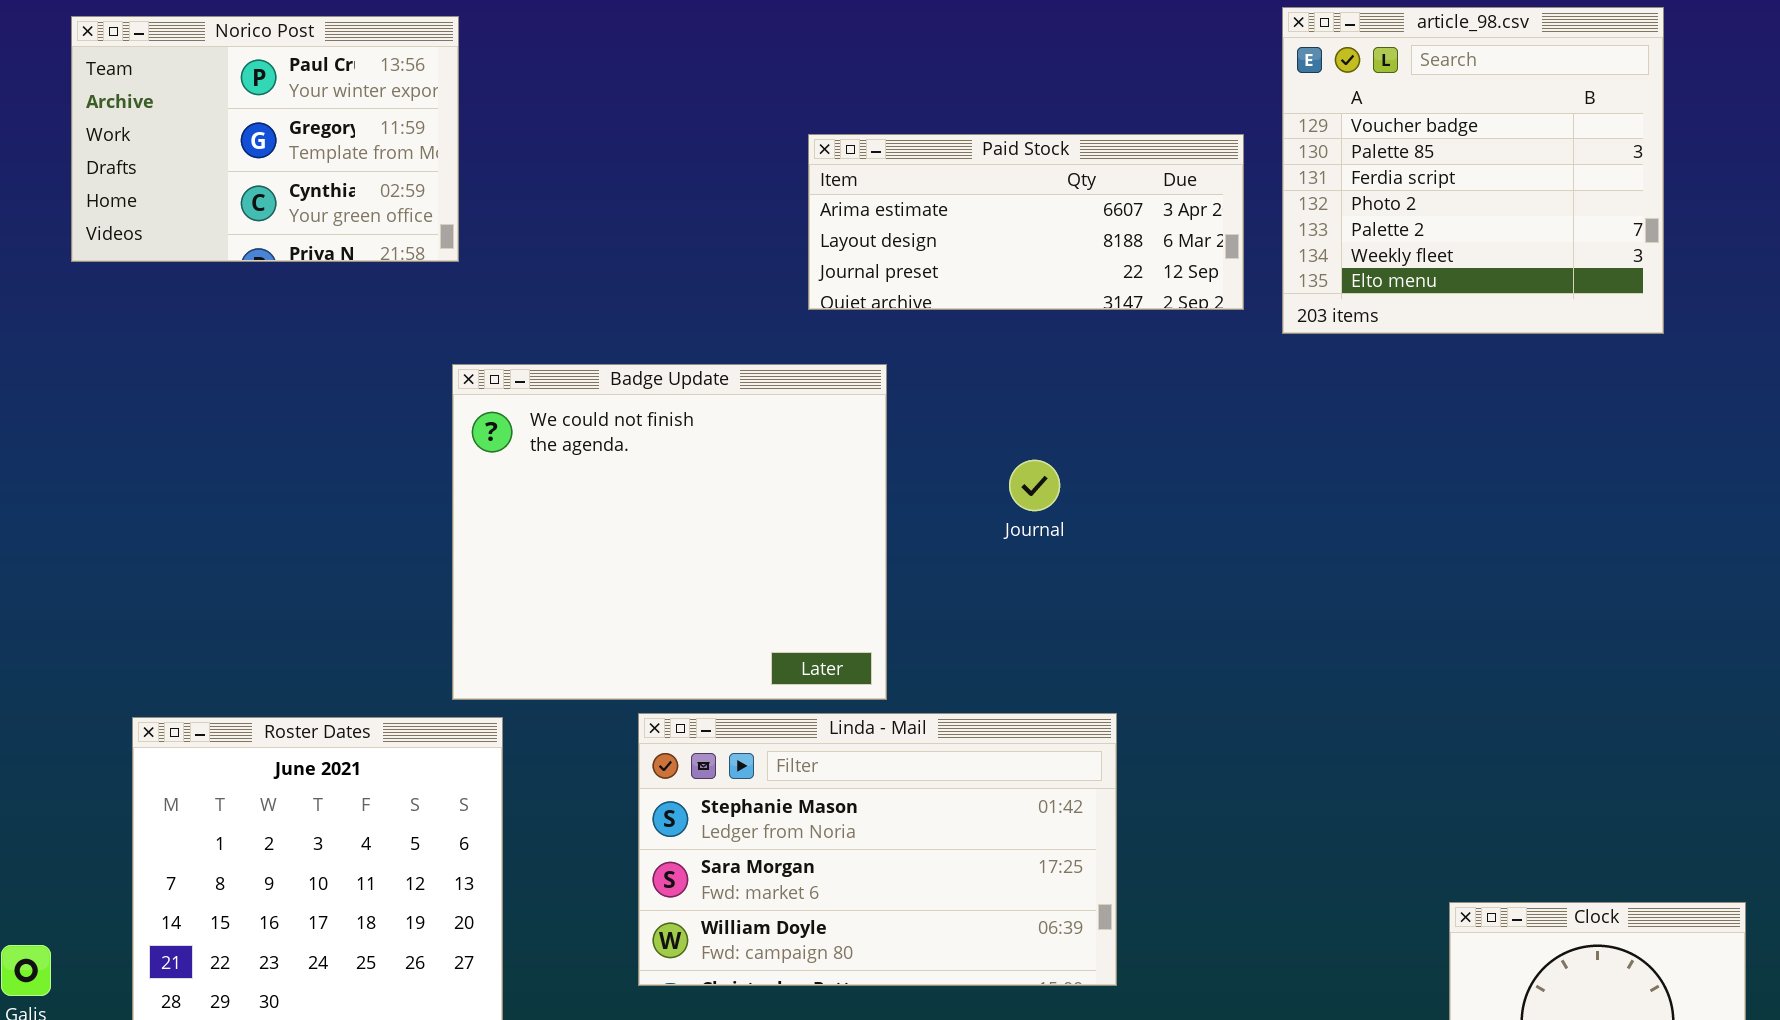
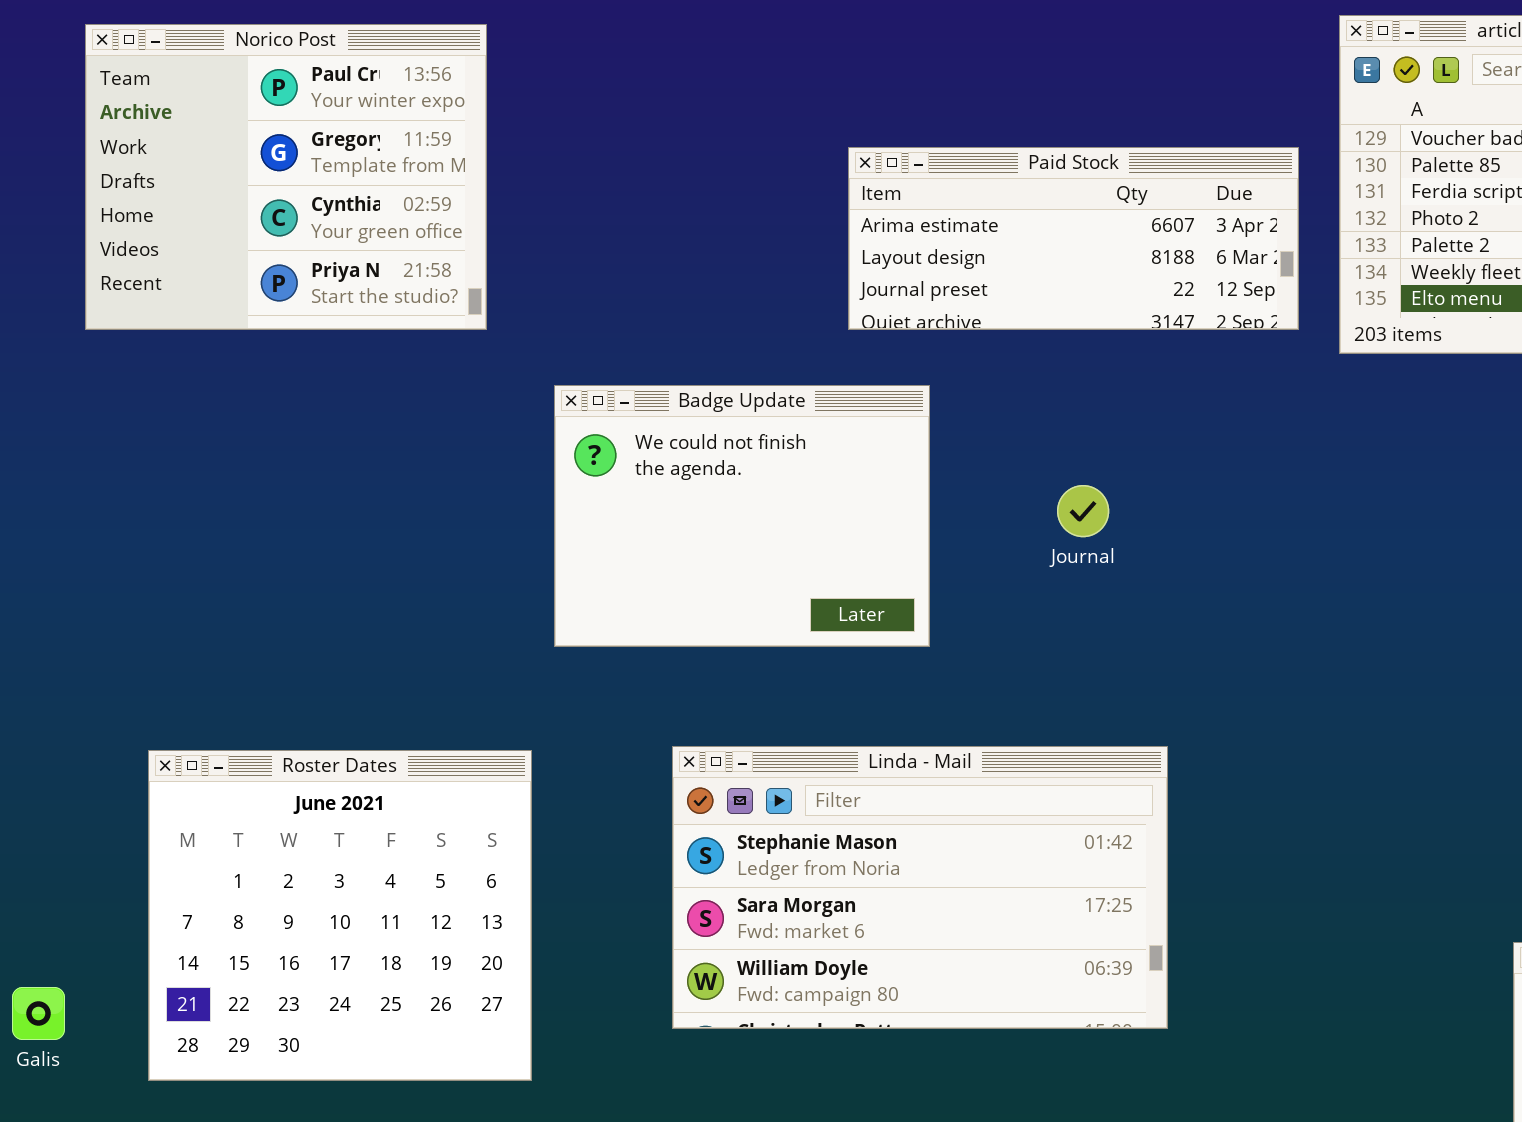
Norico Post: [71,16,459,262] -> [85,24,487,330], resized
Badge Update: [452,364,887,700] -> [554,385,930,647], resized

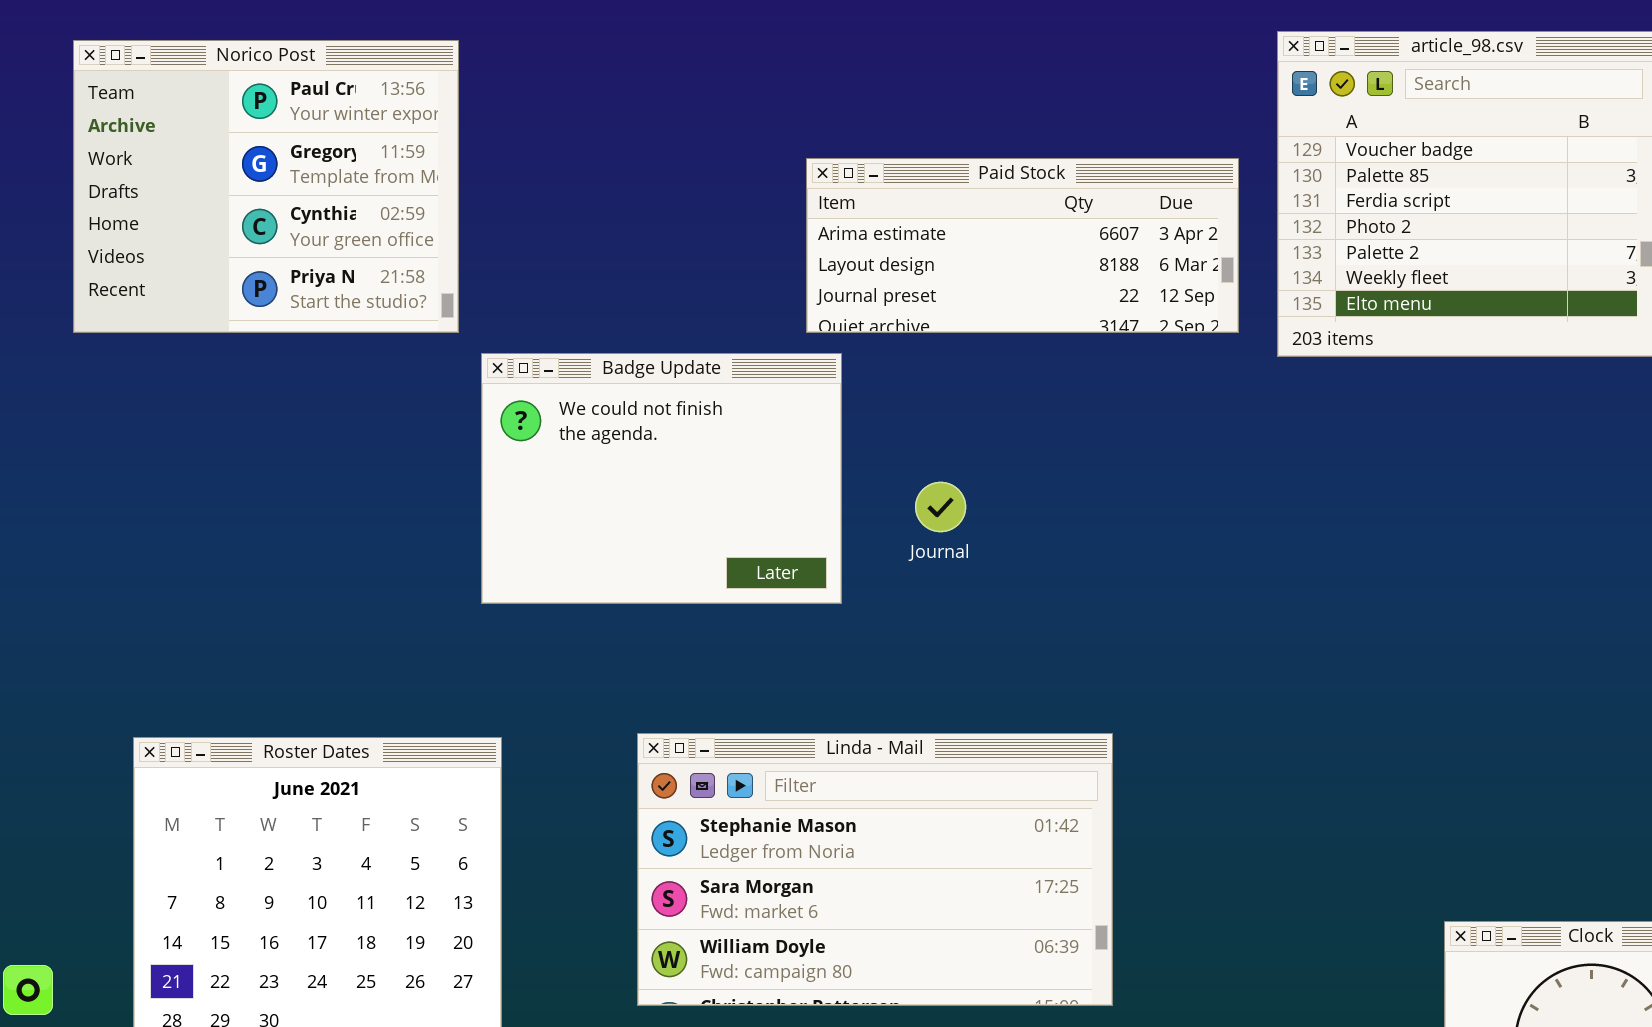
Badge Update: [554,385,930,647] -> [481,353,842,604], moved
Journal: [1057,485,1109,537] -> [915,482,966,532], moved

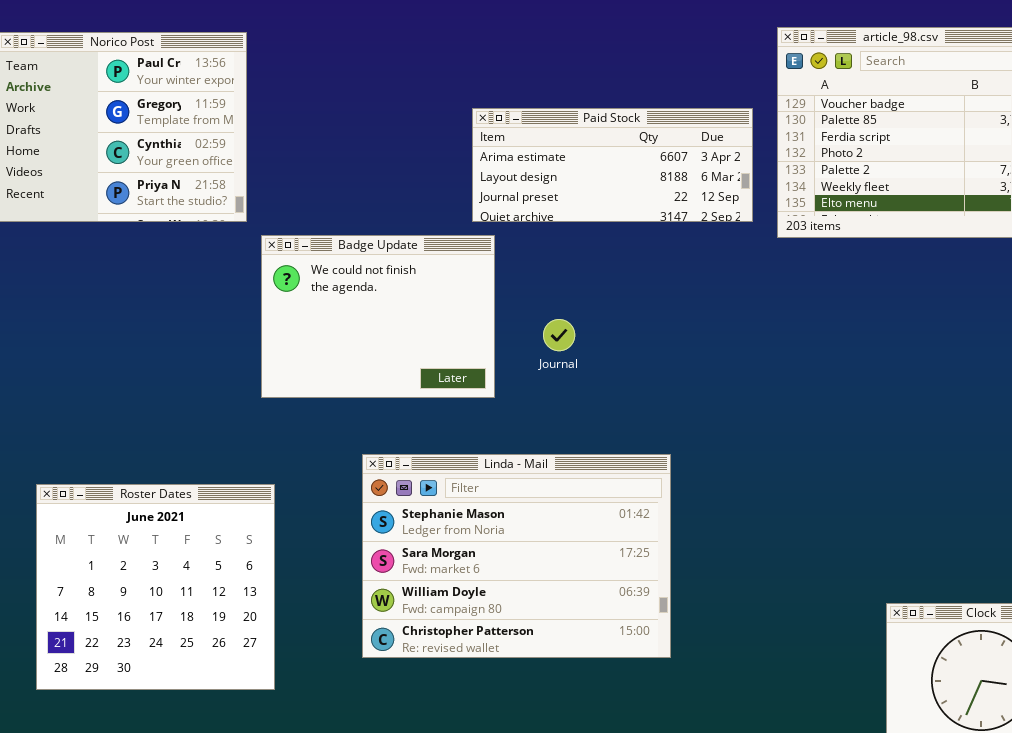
Linda - Mail: [637,733,1113,1006] -> [362,454,671,658], resized

